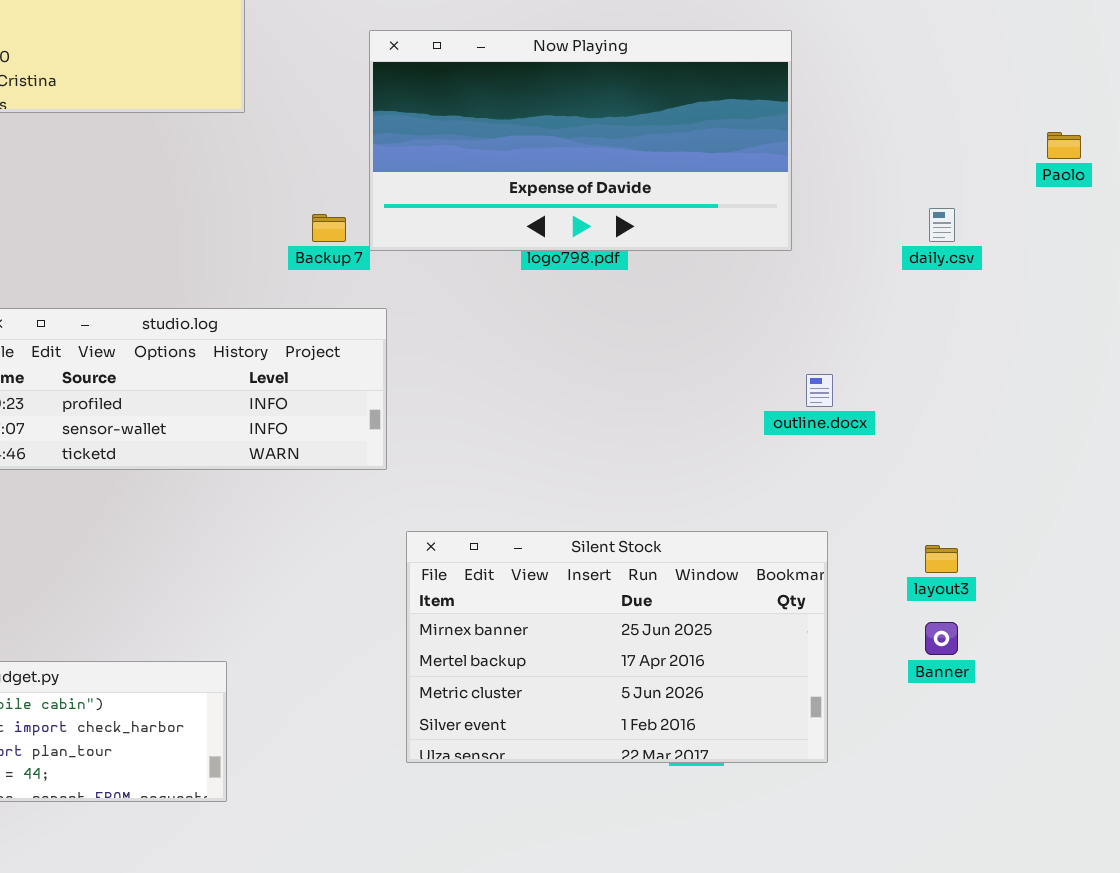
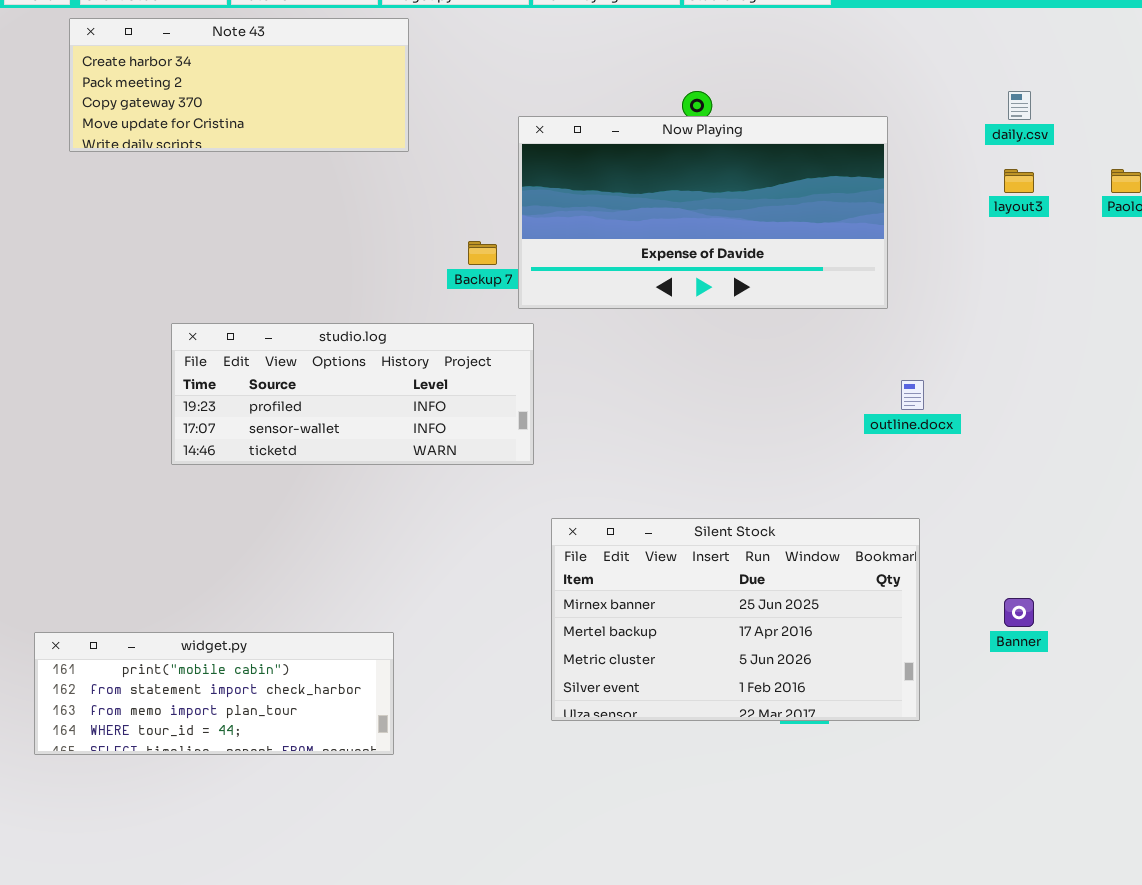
Now Playing: [369,30,792,251] -> [518,116,888,309], moved
daily.csv: [929,208,955,242] -> [1008,91,1031,120], moved
layout3: [925,545,958,573] -> [1004,169,1034,193], moved

